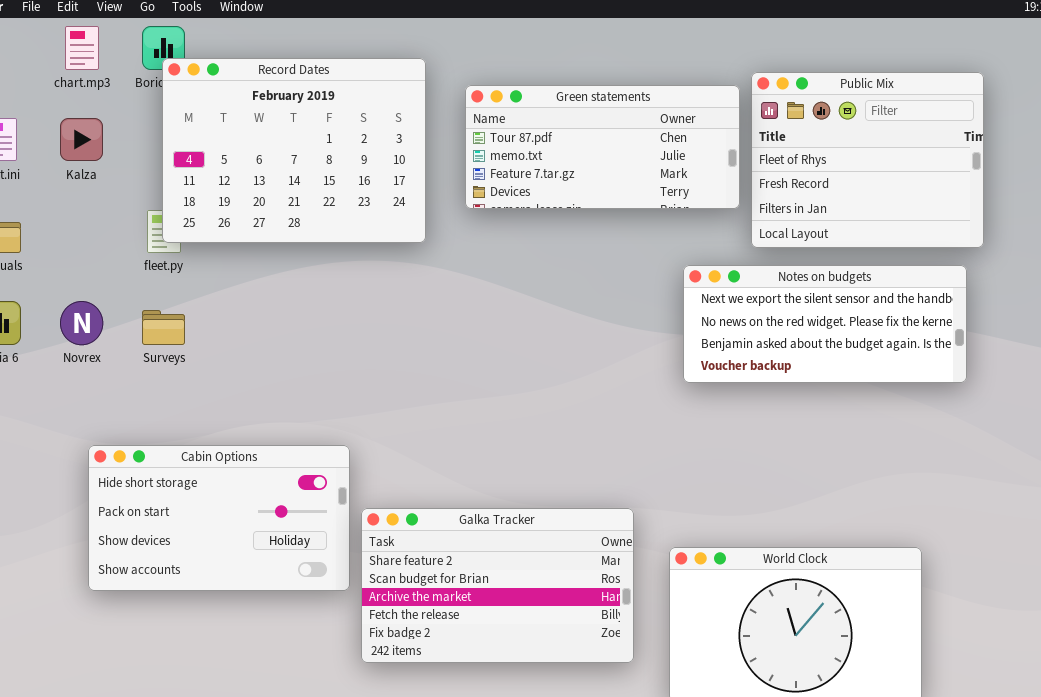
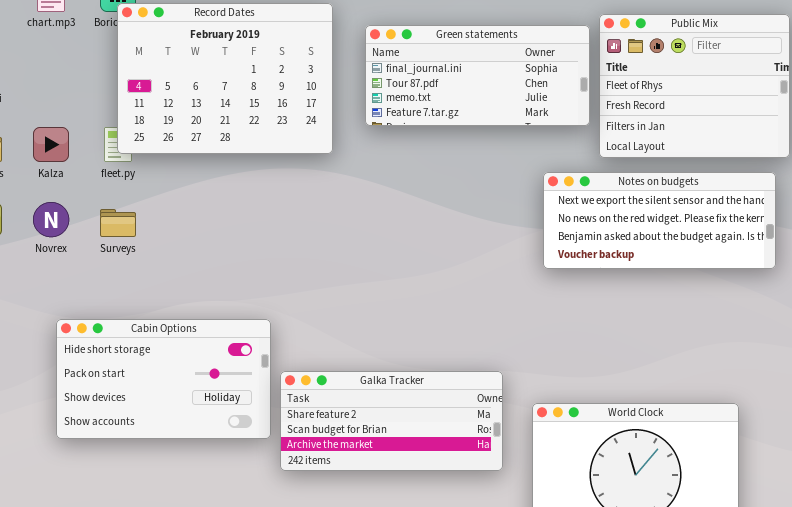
Green statements: [465,85,740,209] -> [365,25,590,126], scrolled up 1 row
Kalza: [60,118,103,161] -> [33,127,69,162], moved
Galka Tracker: [361,508,634,663] -> [280,371,503,471], resized

